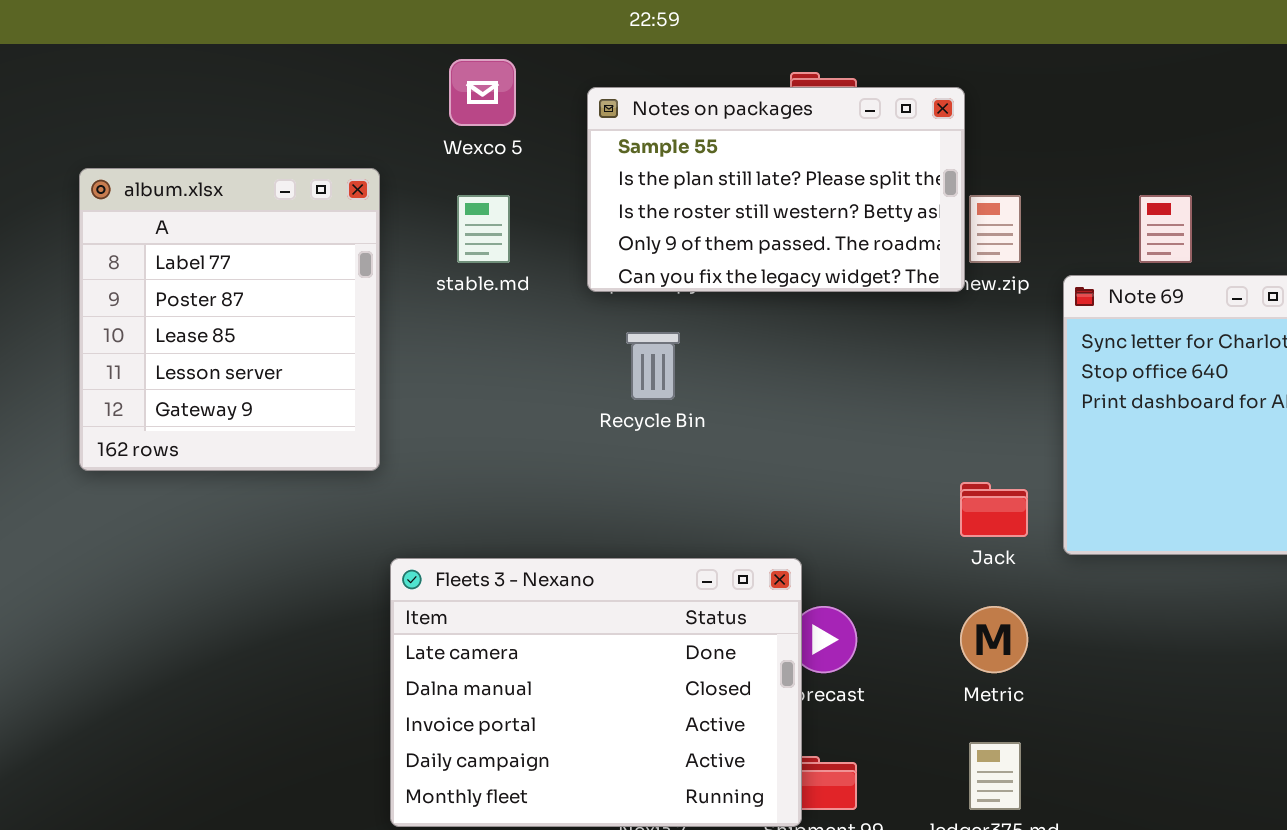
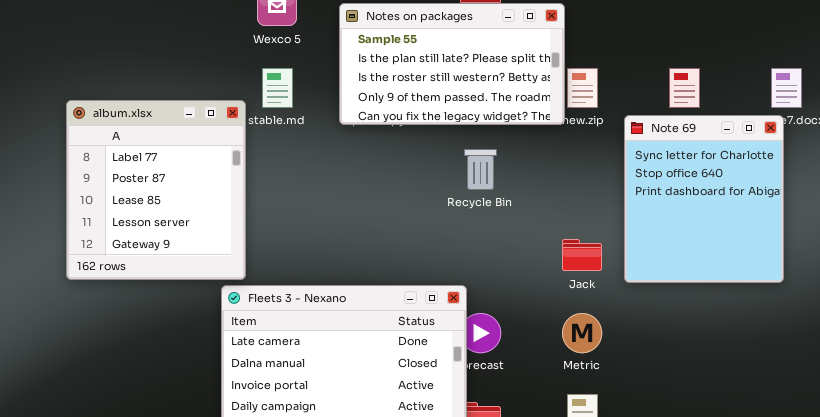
album.xlsx: [79,168,380,471] -> [66,100,246,280], moved
Recycle Bin: [626,332,680,400] -> [464,149,497,190], moved

